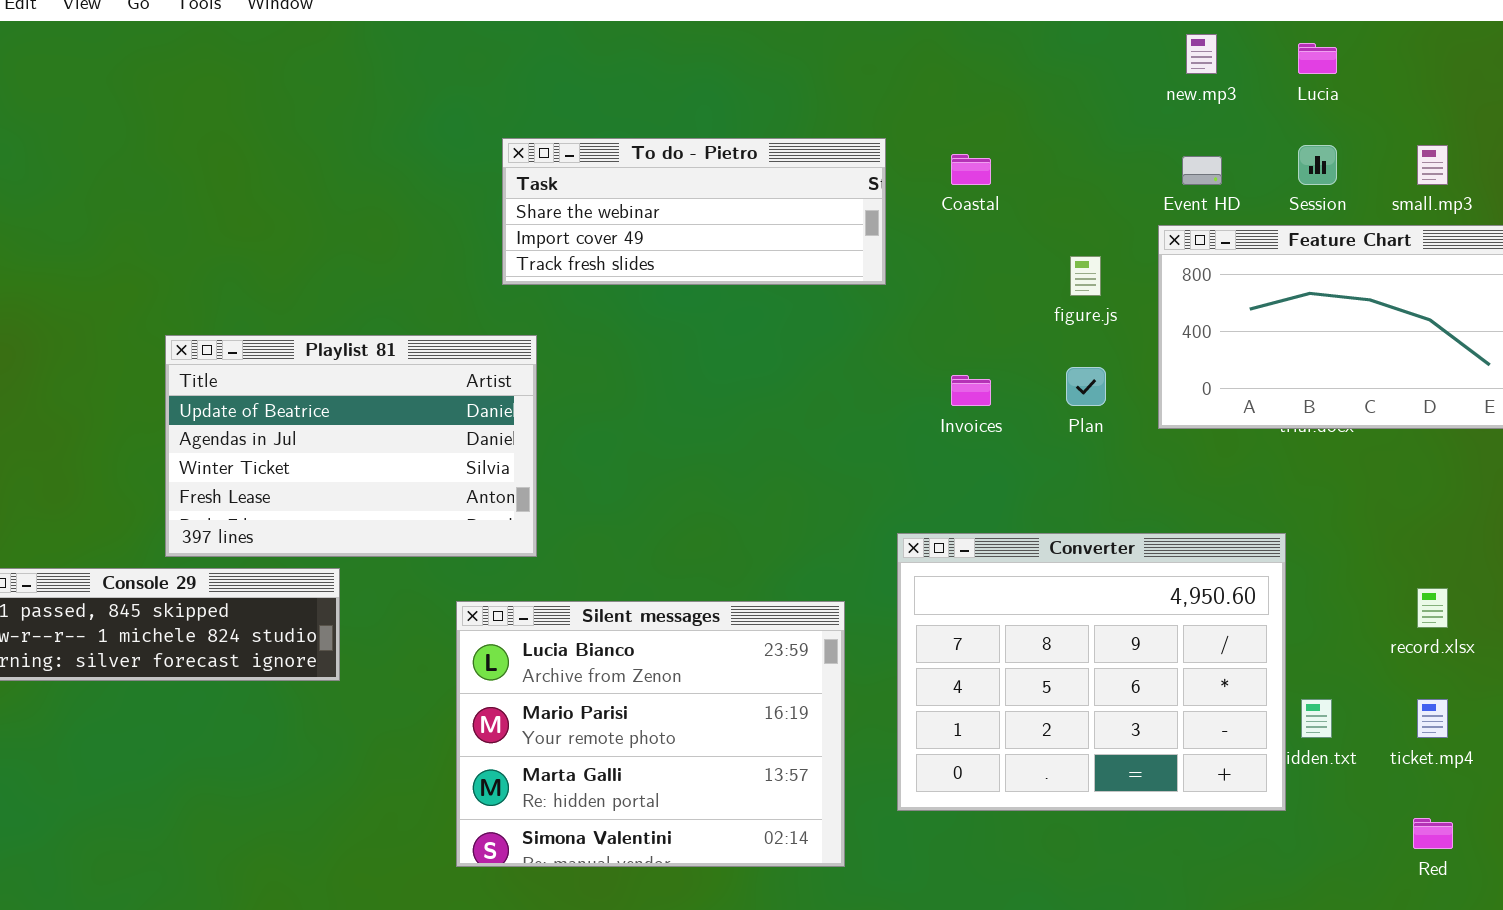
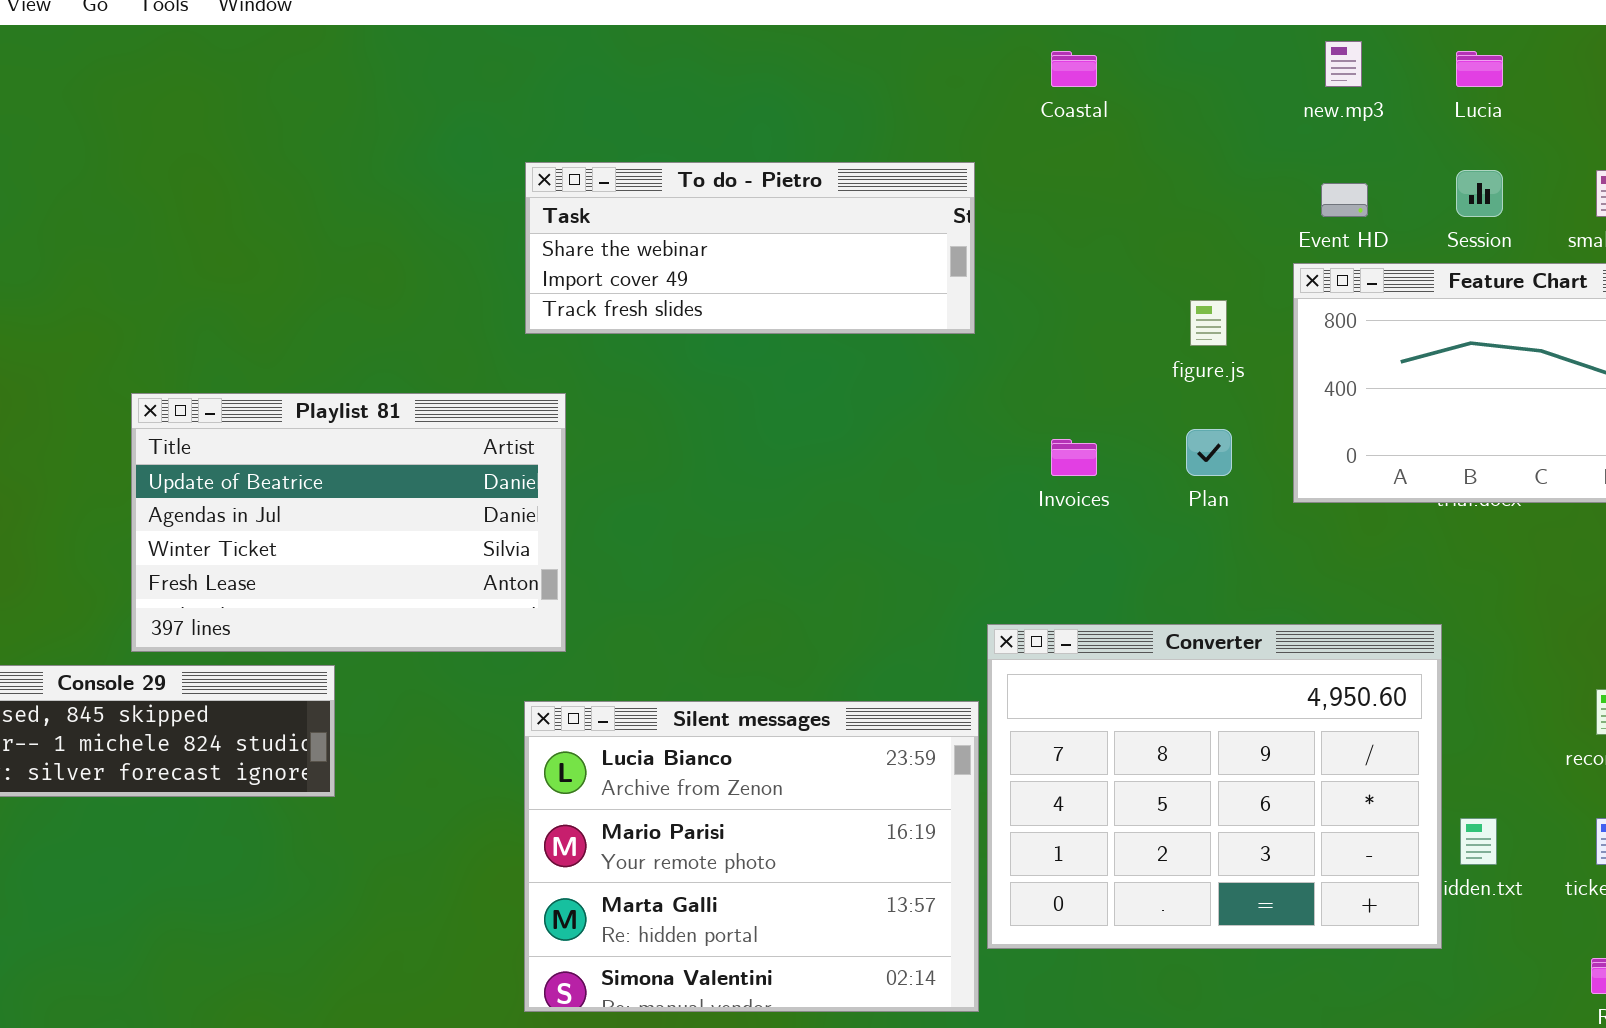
Coastal: [951,154,991,185] -> [1051,51,1097,87], moved
Silent messages: [456,601,845,867] -> [524,701,979,1012], moved

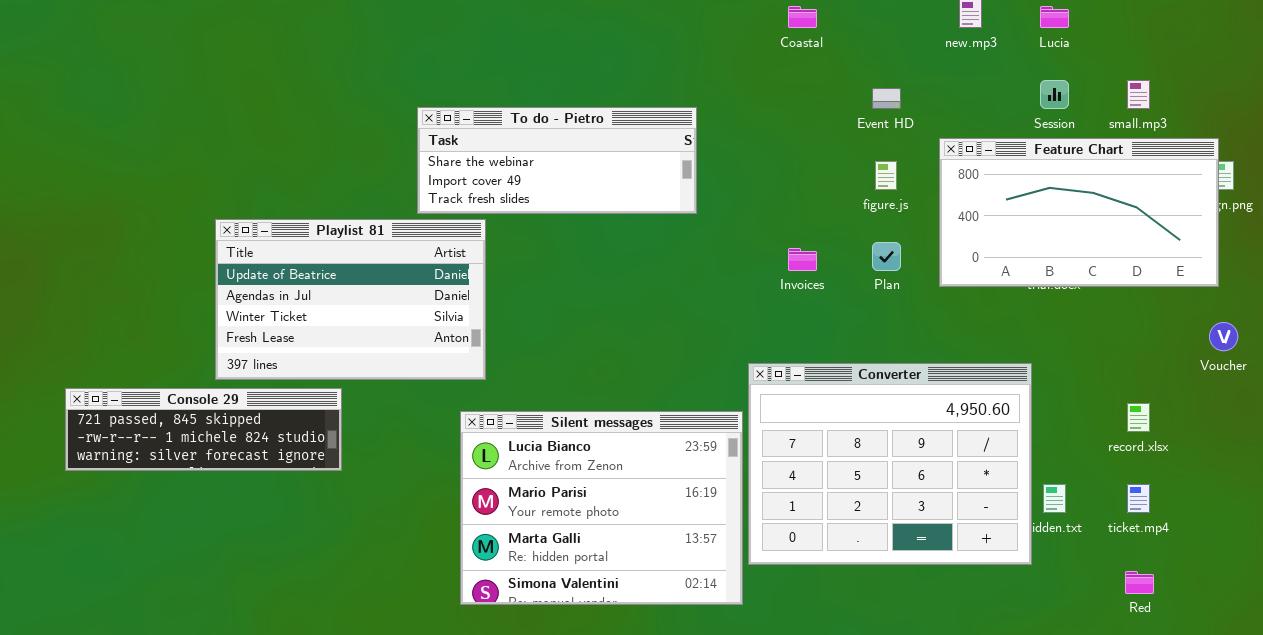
To do - Pietro: [525,162,975,334] -> [417,107,697,214], moved
Event HD: [1321,183,1368,217] -> [872,88,901,109], moved

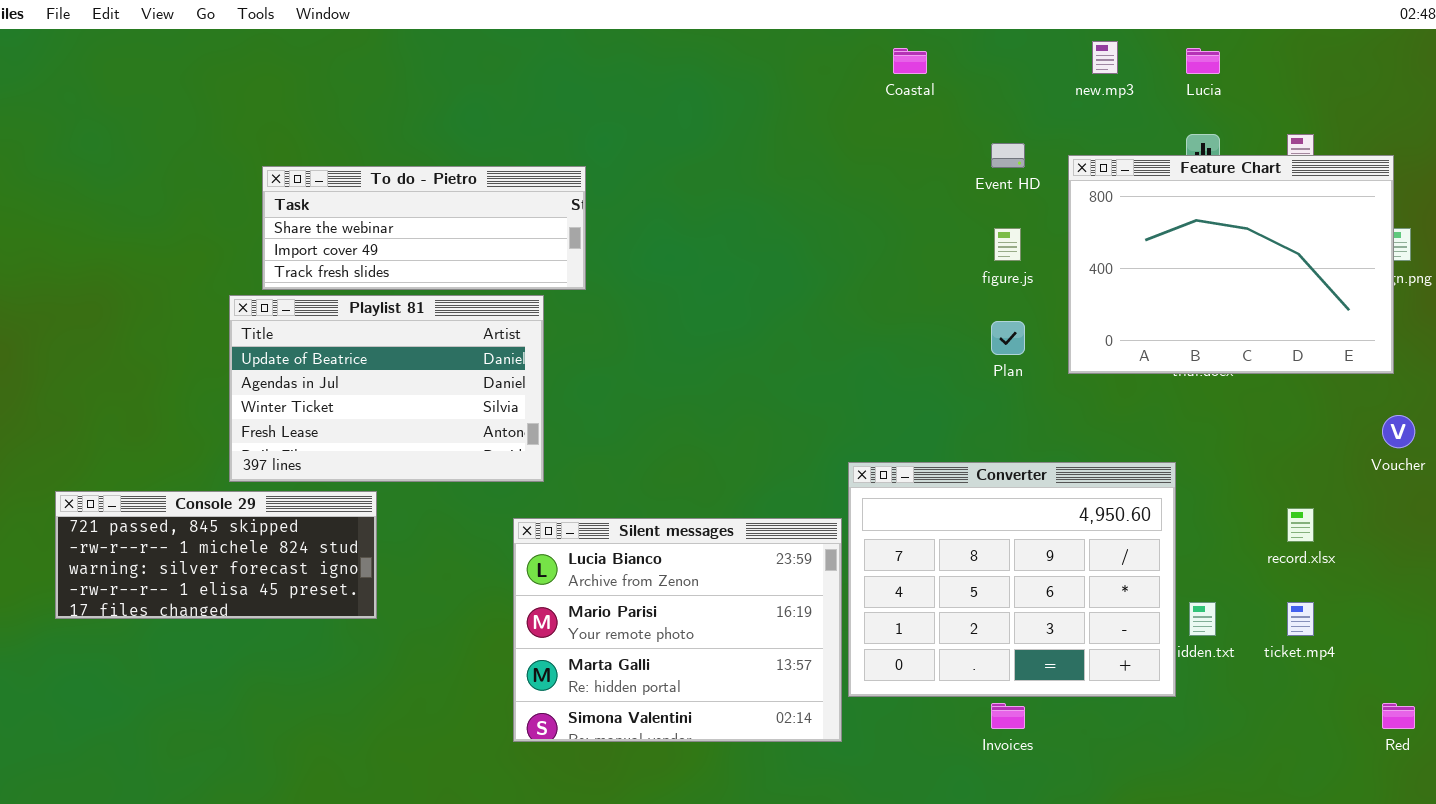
To do - Pietro: [417,107,697,214] -> [262,166,586,290], moved
Feature Chart: [939,138,1219,287] -> [1068,155,1394,374], resized
Invoices: [788,248,817,271] -> [991,703,1025,729], moved
Console 29: [65,388,342,471] -> [55,491,377,619], resized
Red: [1125,571,1154,594] -> [1382,703,1415,729], moved

